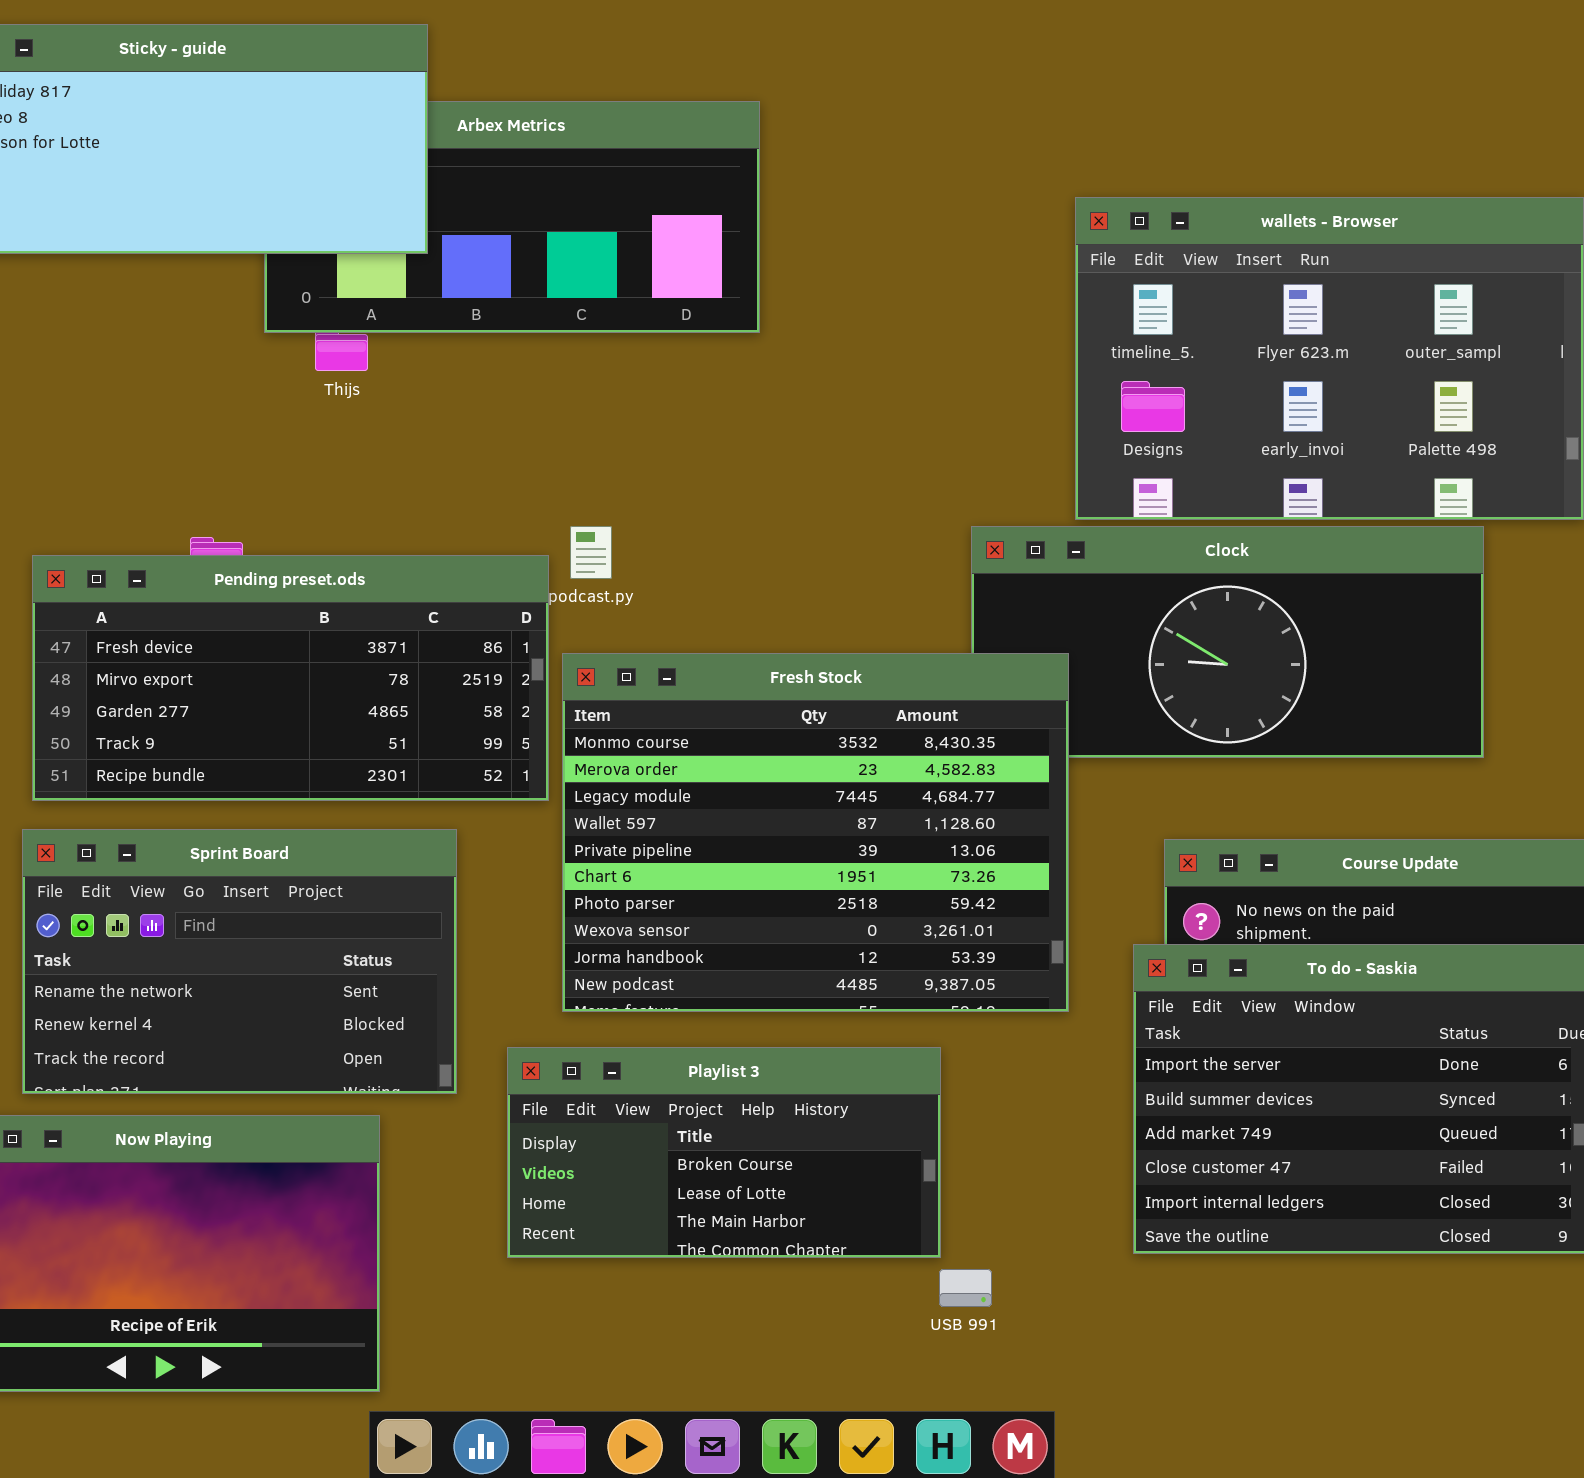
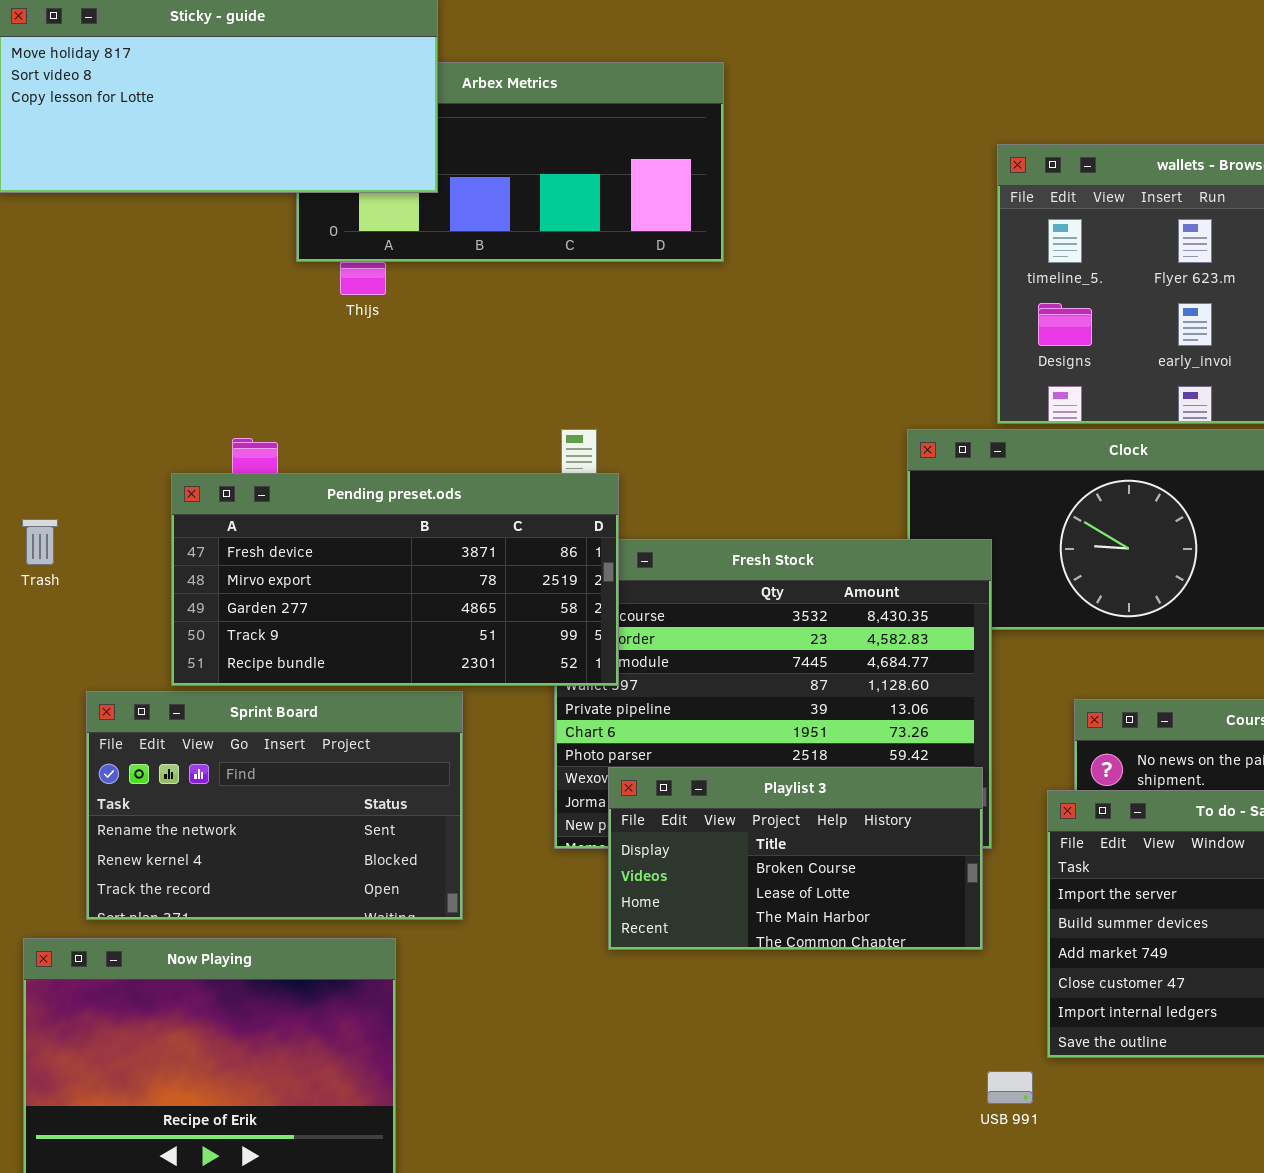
Pending preset.ods: [32,555,549,801] -> [171,473,619,686], moved
Playlist 3: [507,1047,941,1258] -> [608,767,983,950], moved
USB 991: [939,1269,992,1307] -> [987,1071,1033,1104], moved

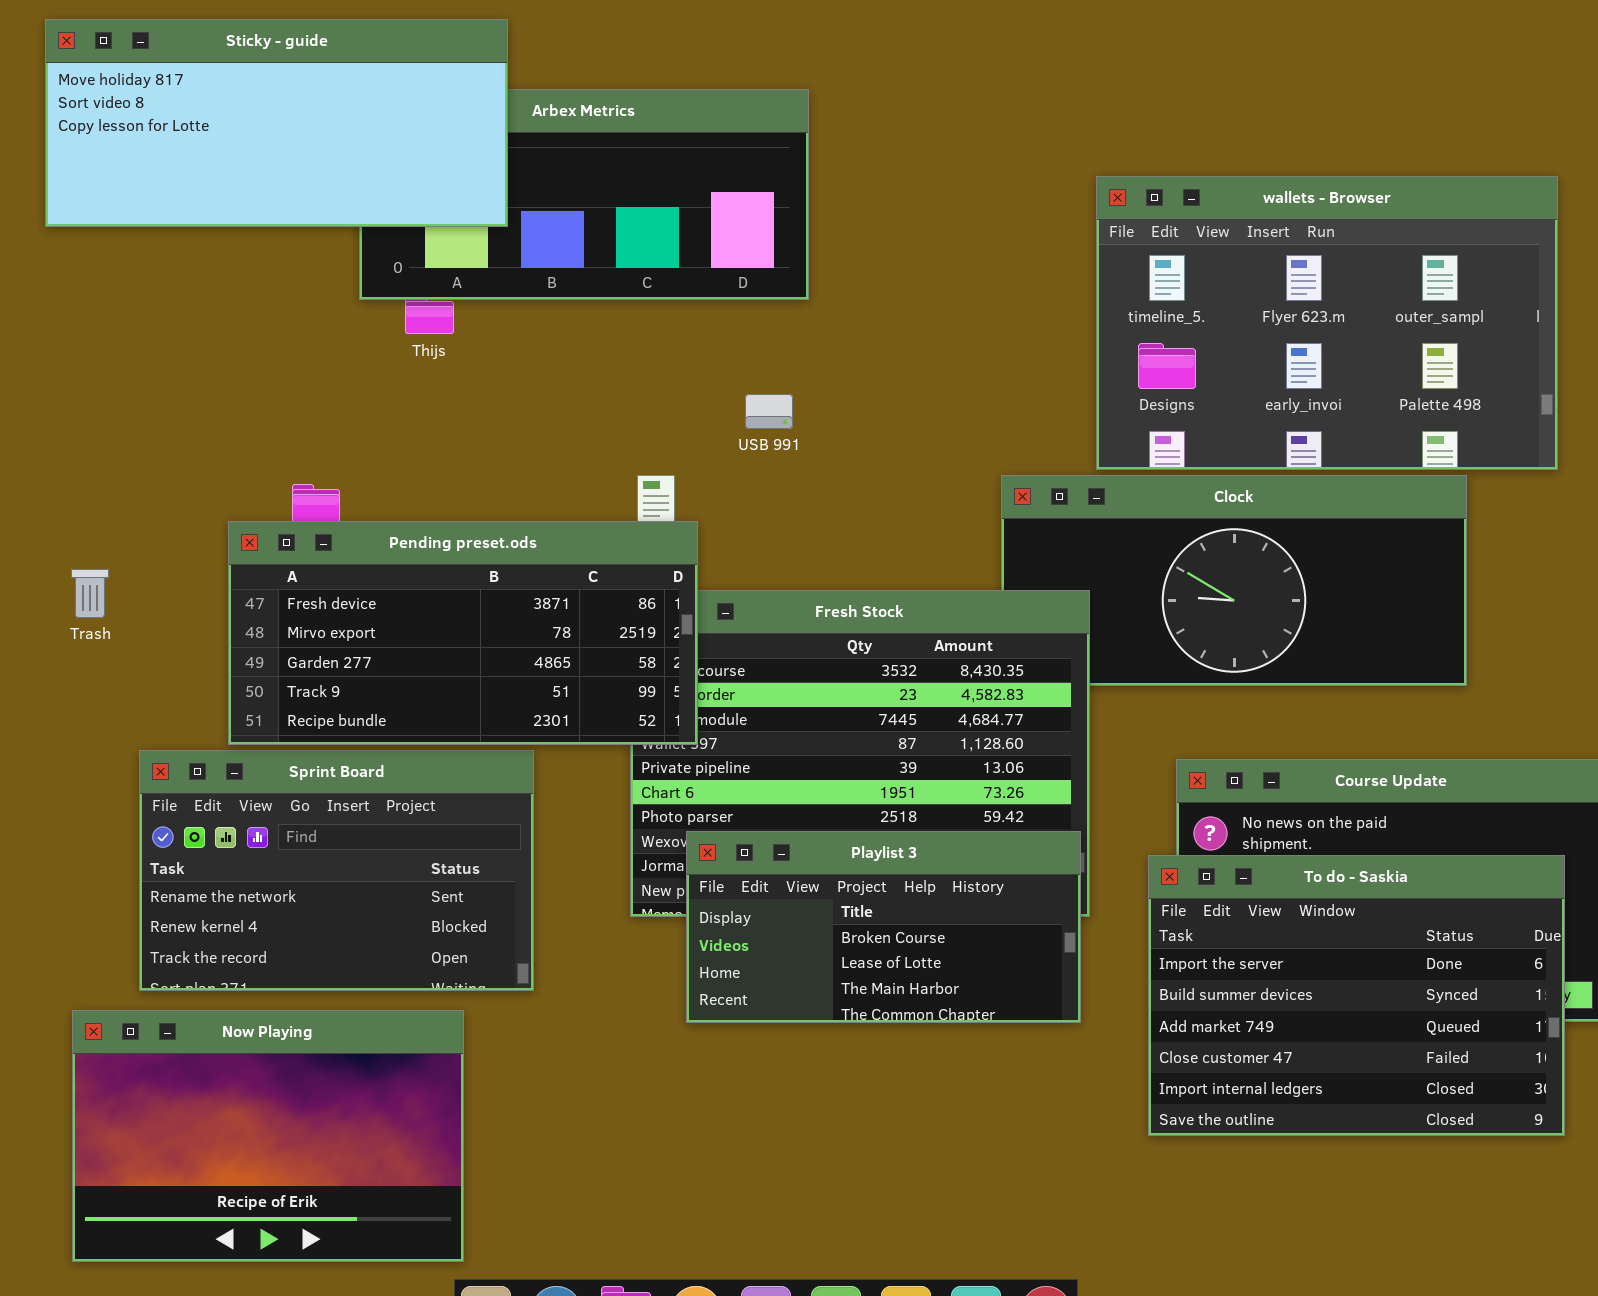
USB 991: [987,1071,1033,1104] -> [745,394,793,429], moved

